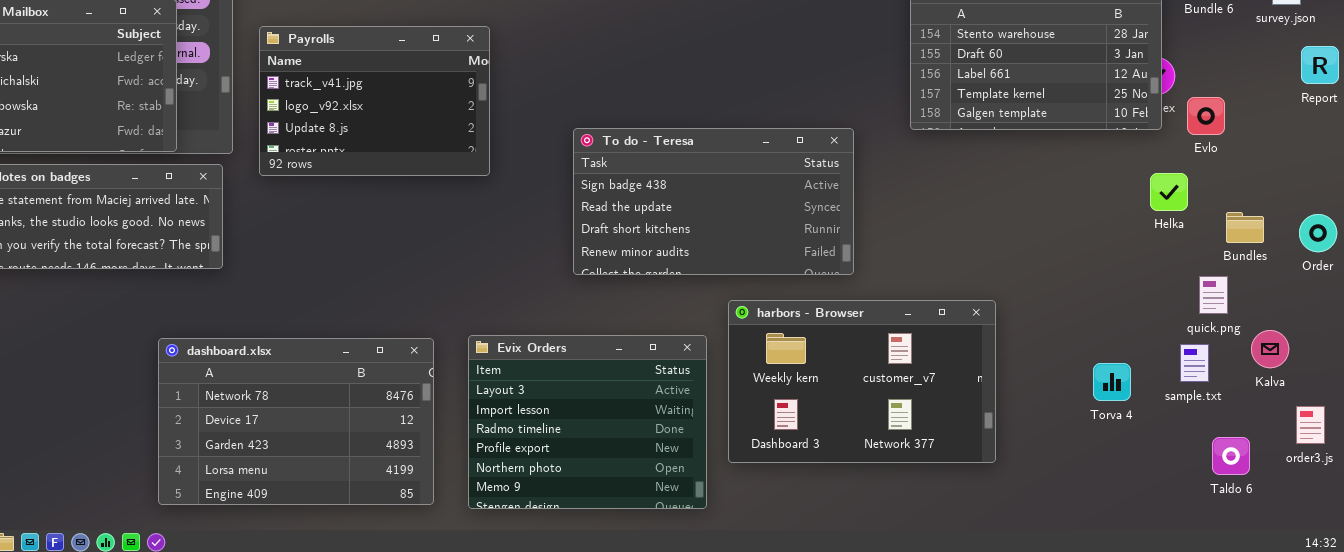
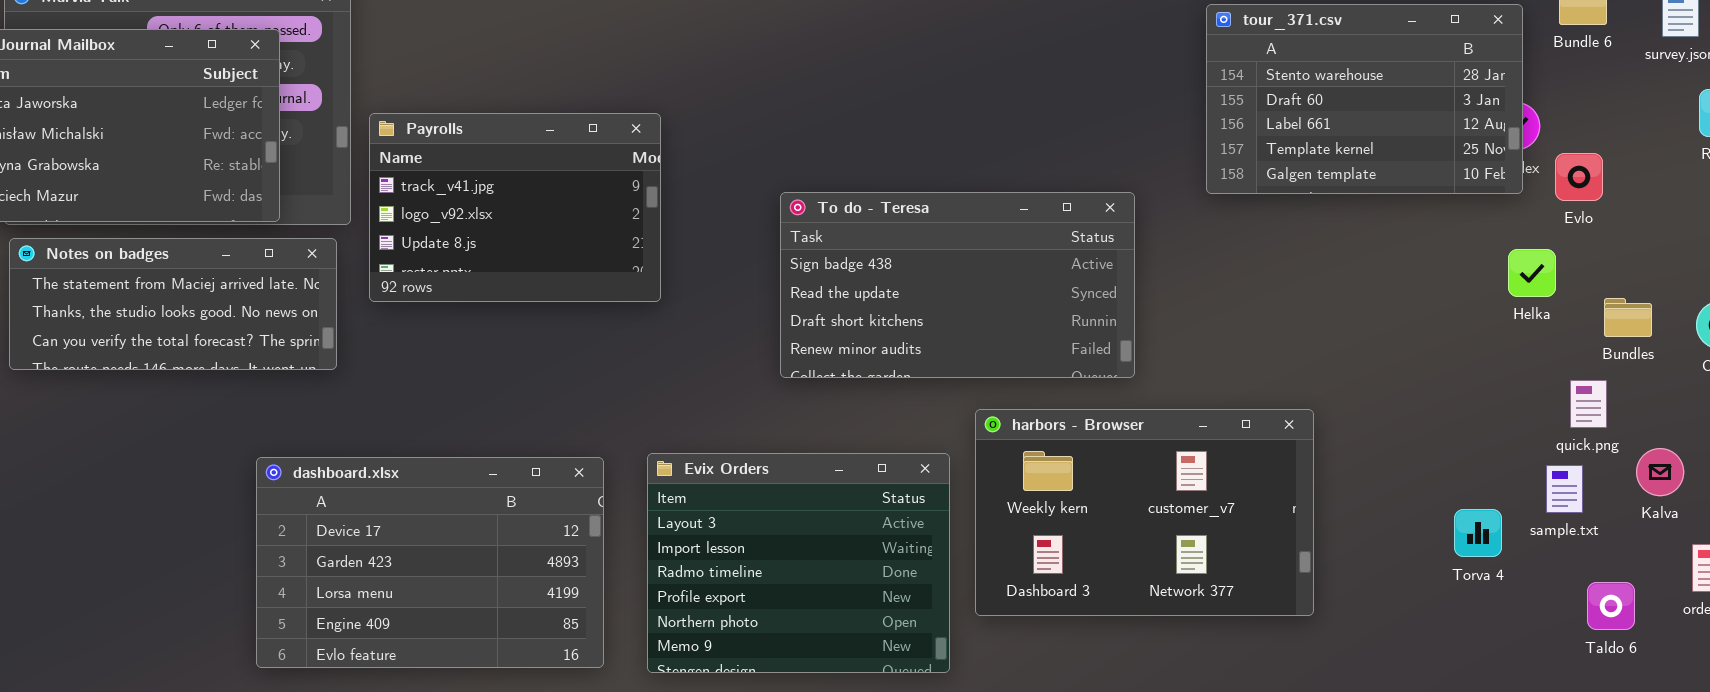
Payrolls: [259,26,490,176] -> [369,113,661,302], moved
dashboard.xlsx: [158,338,434,505] -> [256,457,604,668], scrolled down 1 row
Torva 4: [1093,363,1131,401] -> [1454,509,1502,557], moved

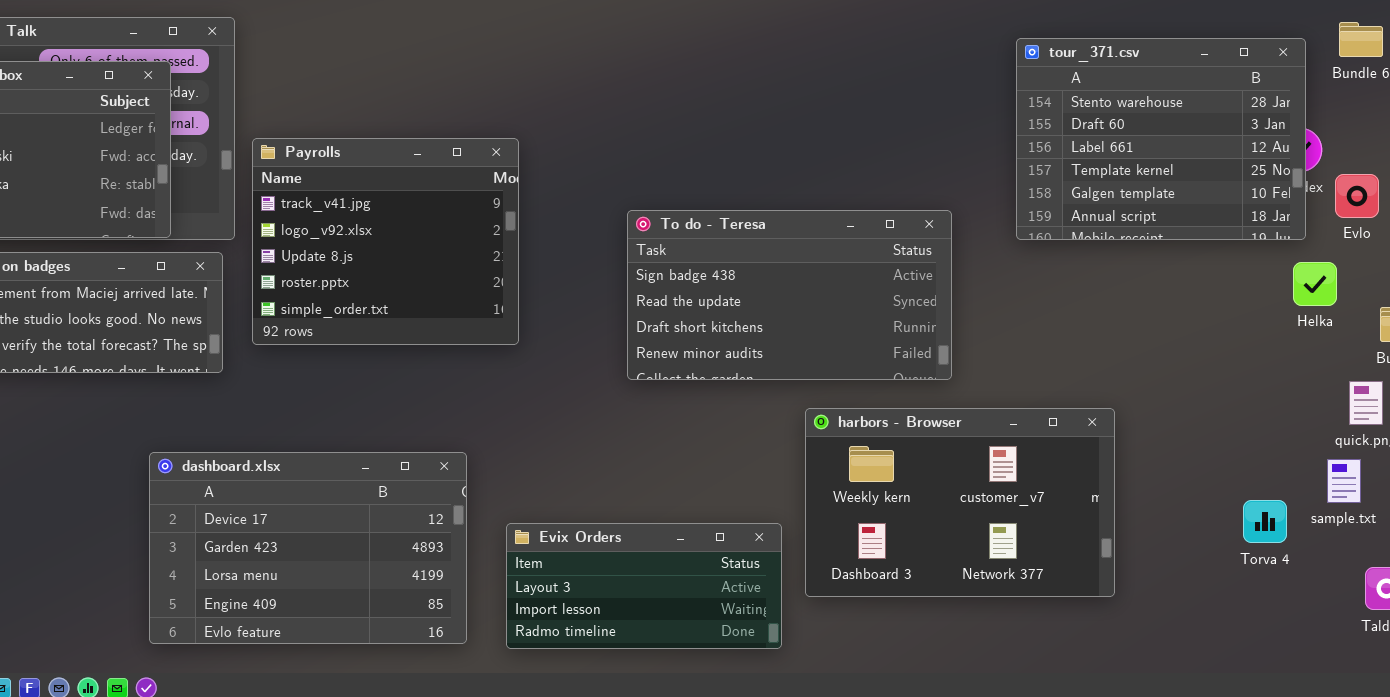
tour_371.csv: [1206,4,1523,194] -> [1016,38,1306,240], resized
Payrolls: [369,113,661,302] -> [252,138,519,345], resized
Evix Orders: [647,453,950,673] -> [506,523,782,649], resized

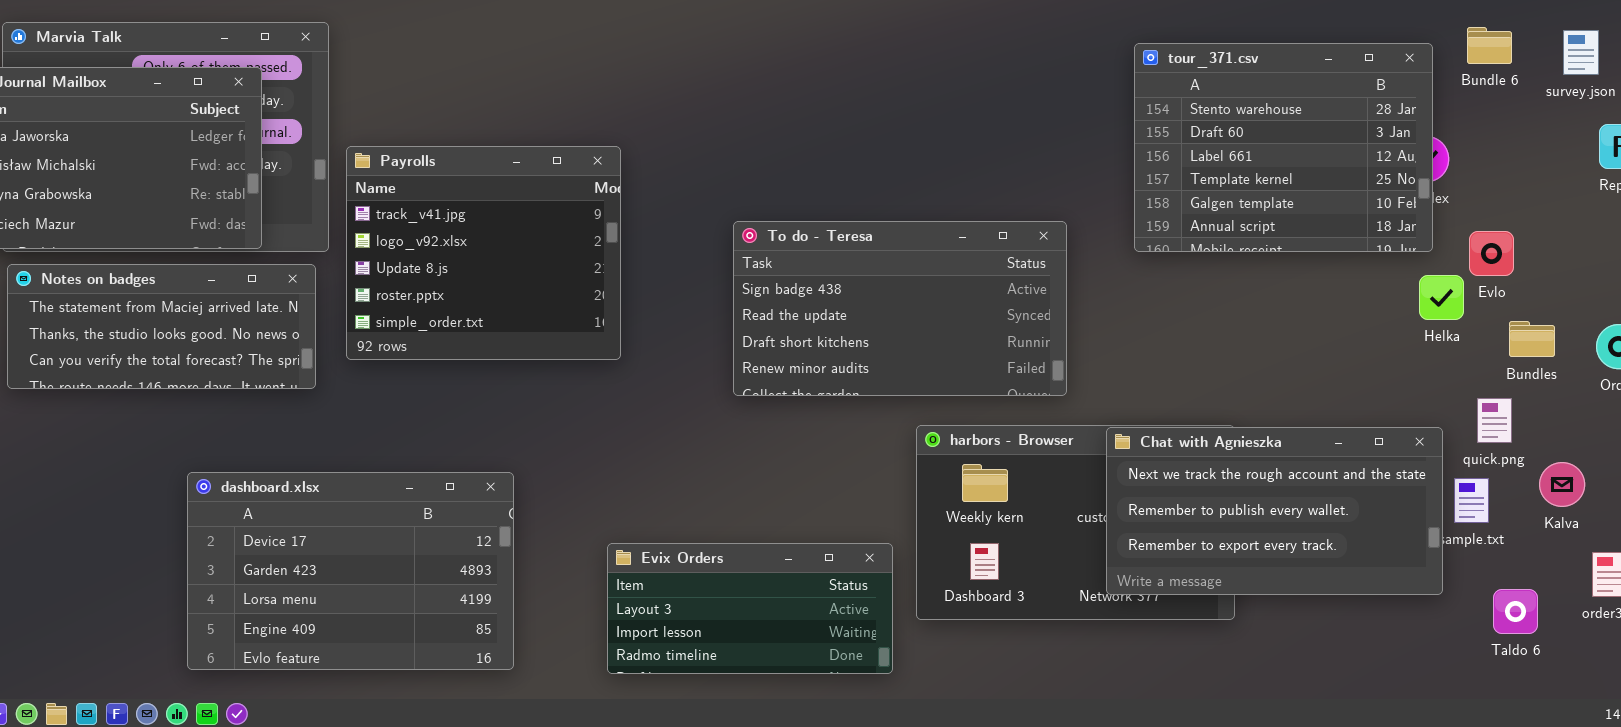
Evlo: [1335,174,1379,218] -> [1469,231,1514,276], moved
Chat with Agnieszka: none -> [1106,427,1443,595], opened
dashboard.xlsx: [149,452,467,644] -> [187,472,514,670], moved

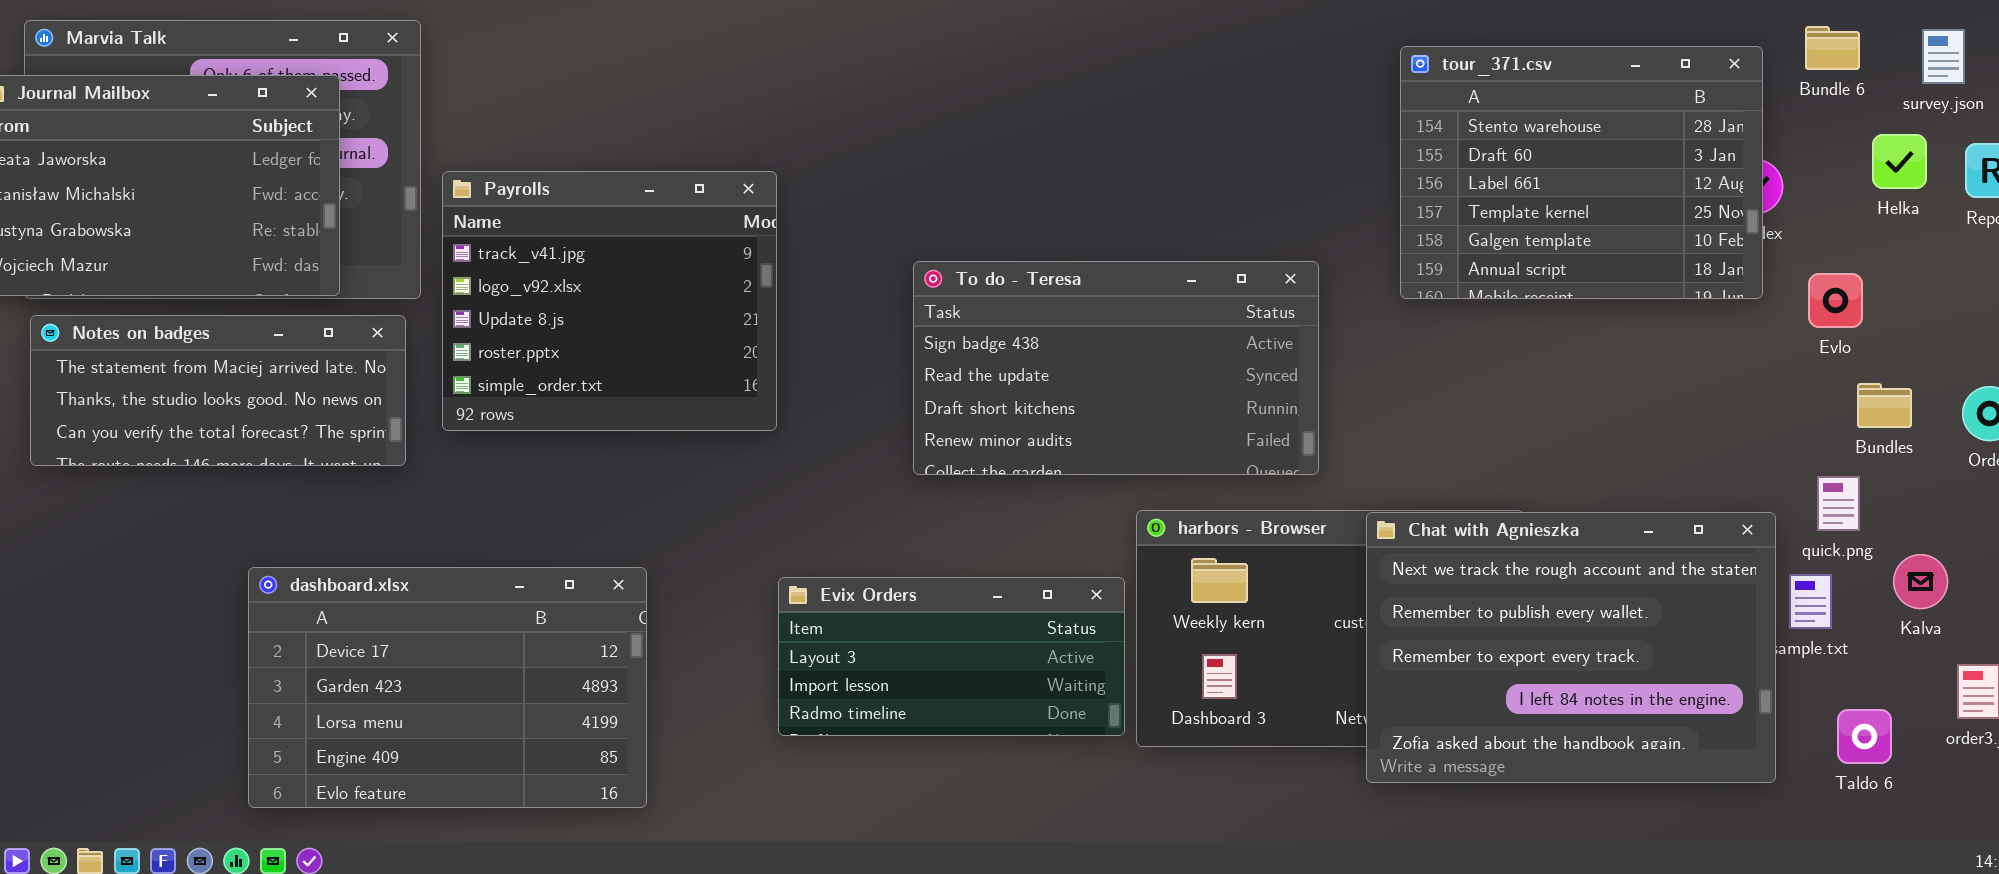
Helka: [1419,275,1464,320] -> [1872,134,1927,189], moved
Chat with Agnieszka: [1106,427,1443,595] -> [1366,512,1776,783], resized
Evix Orders: [607,543,893,674] -> [778,577,1125,736], moved

